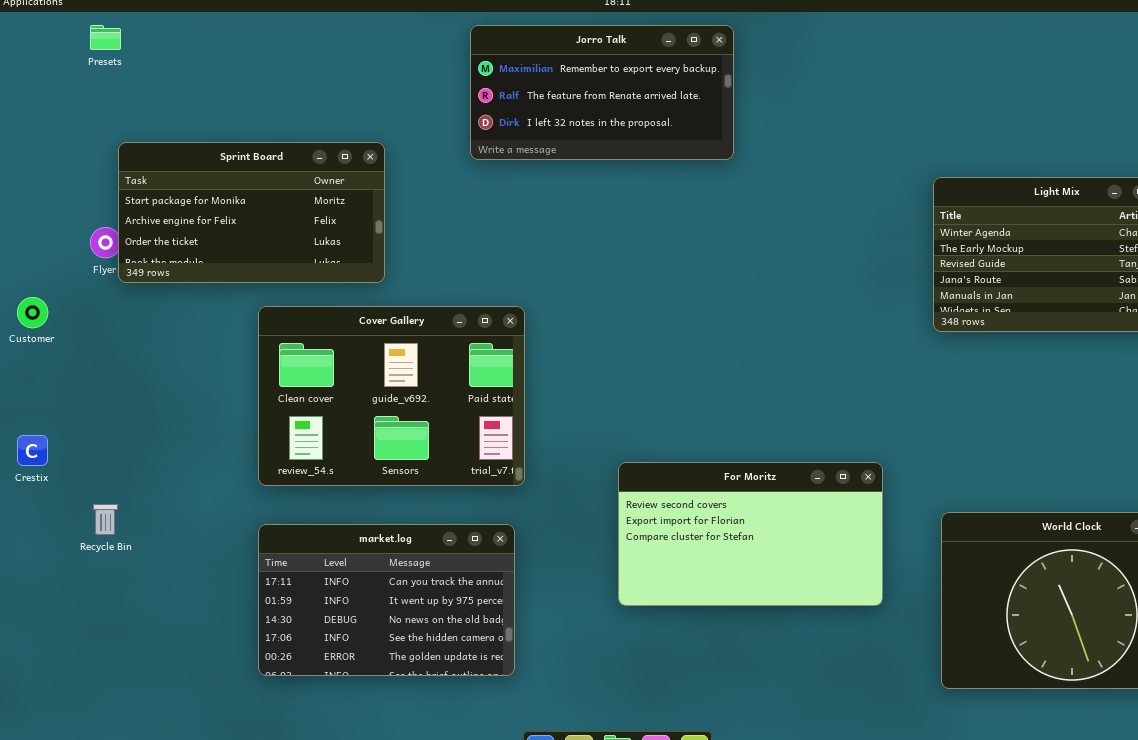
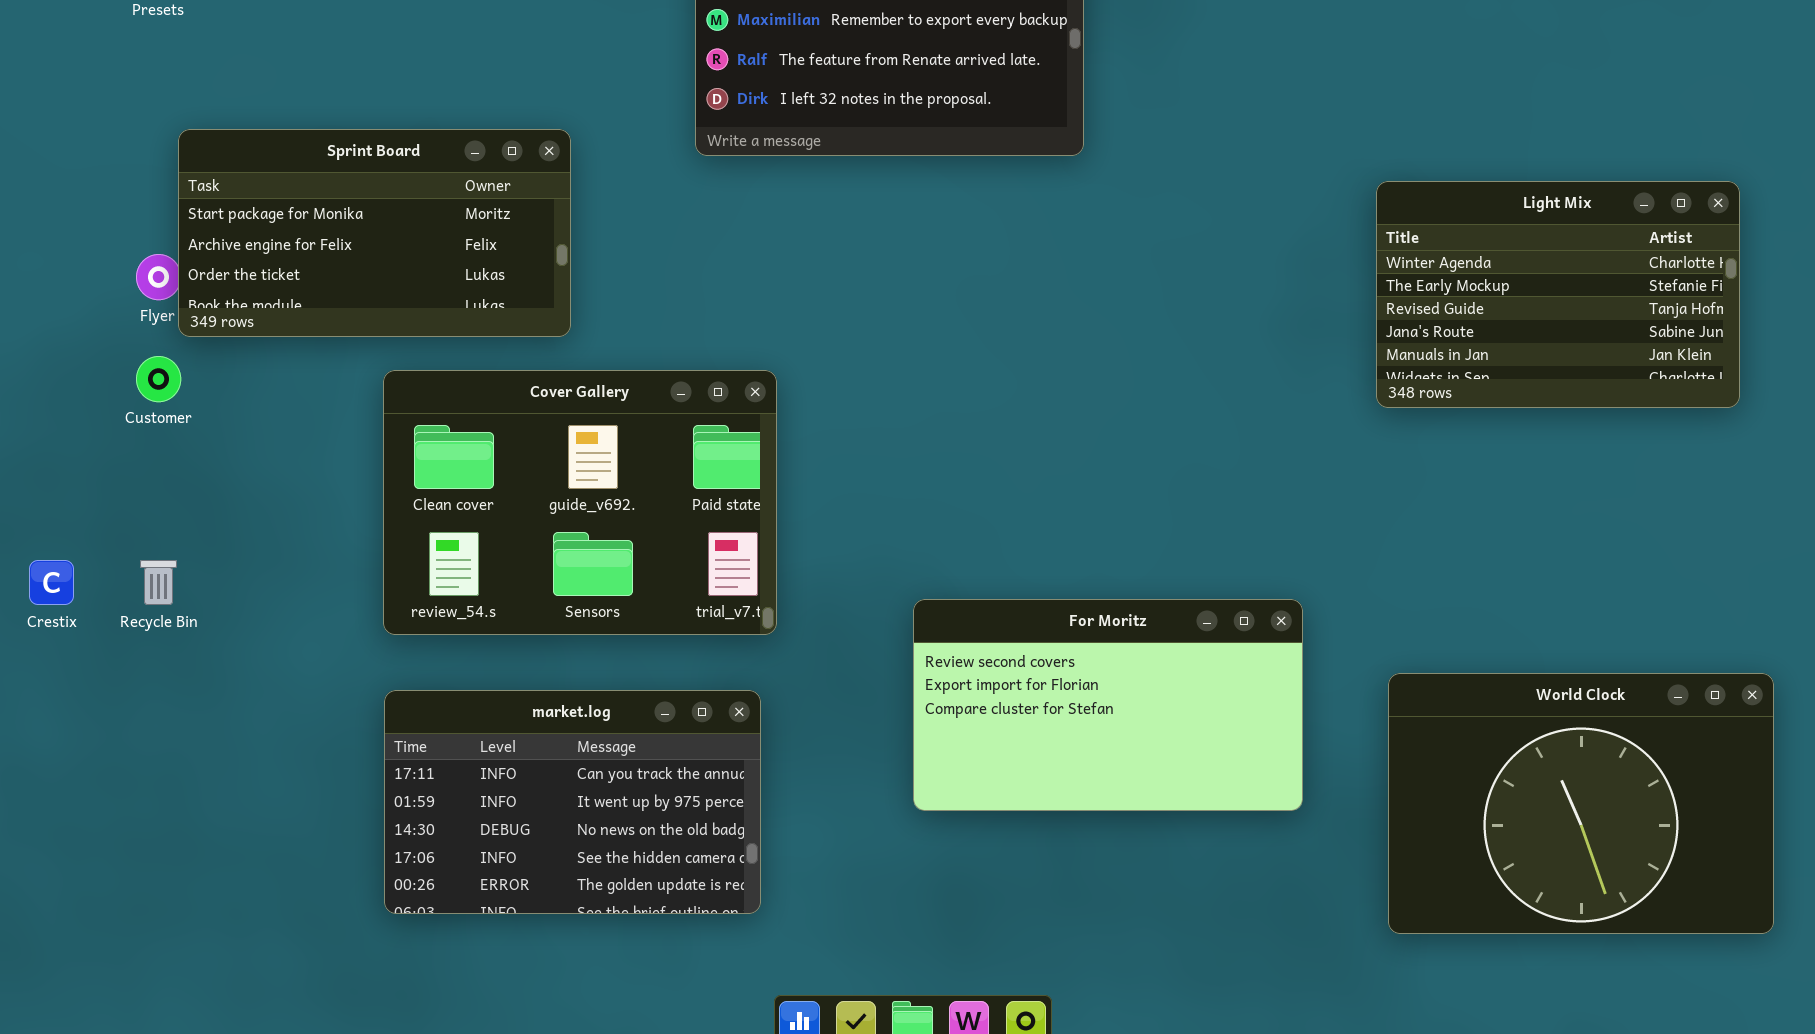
Customer: [17,297,48,328] -> [136,356,181,402], moved
Recycle Bin: [93,504,118,535] -> [140,560,177,605], moved

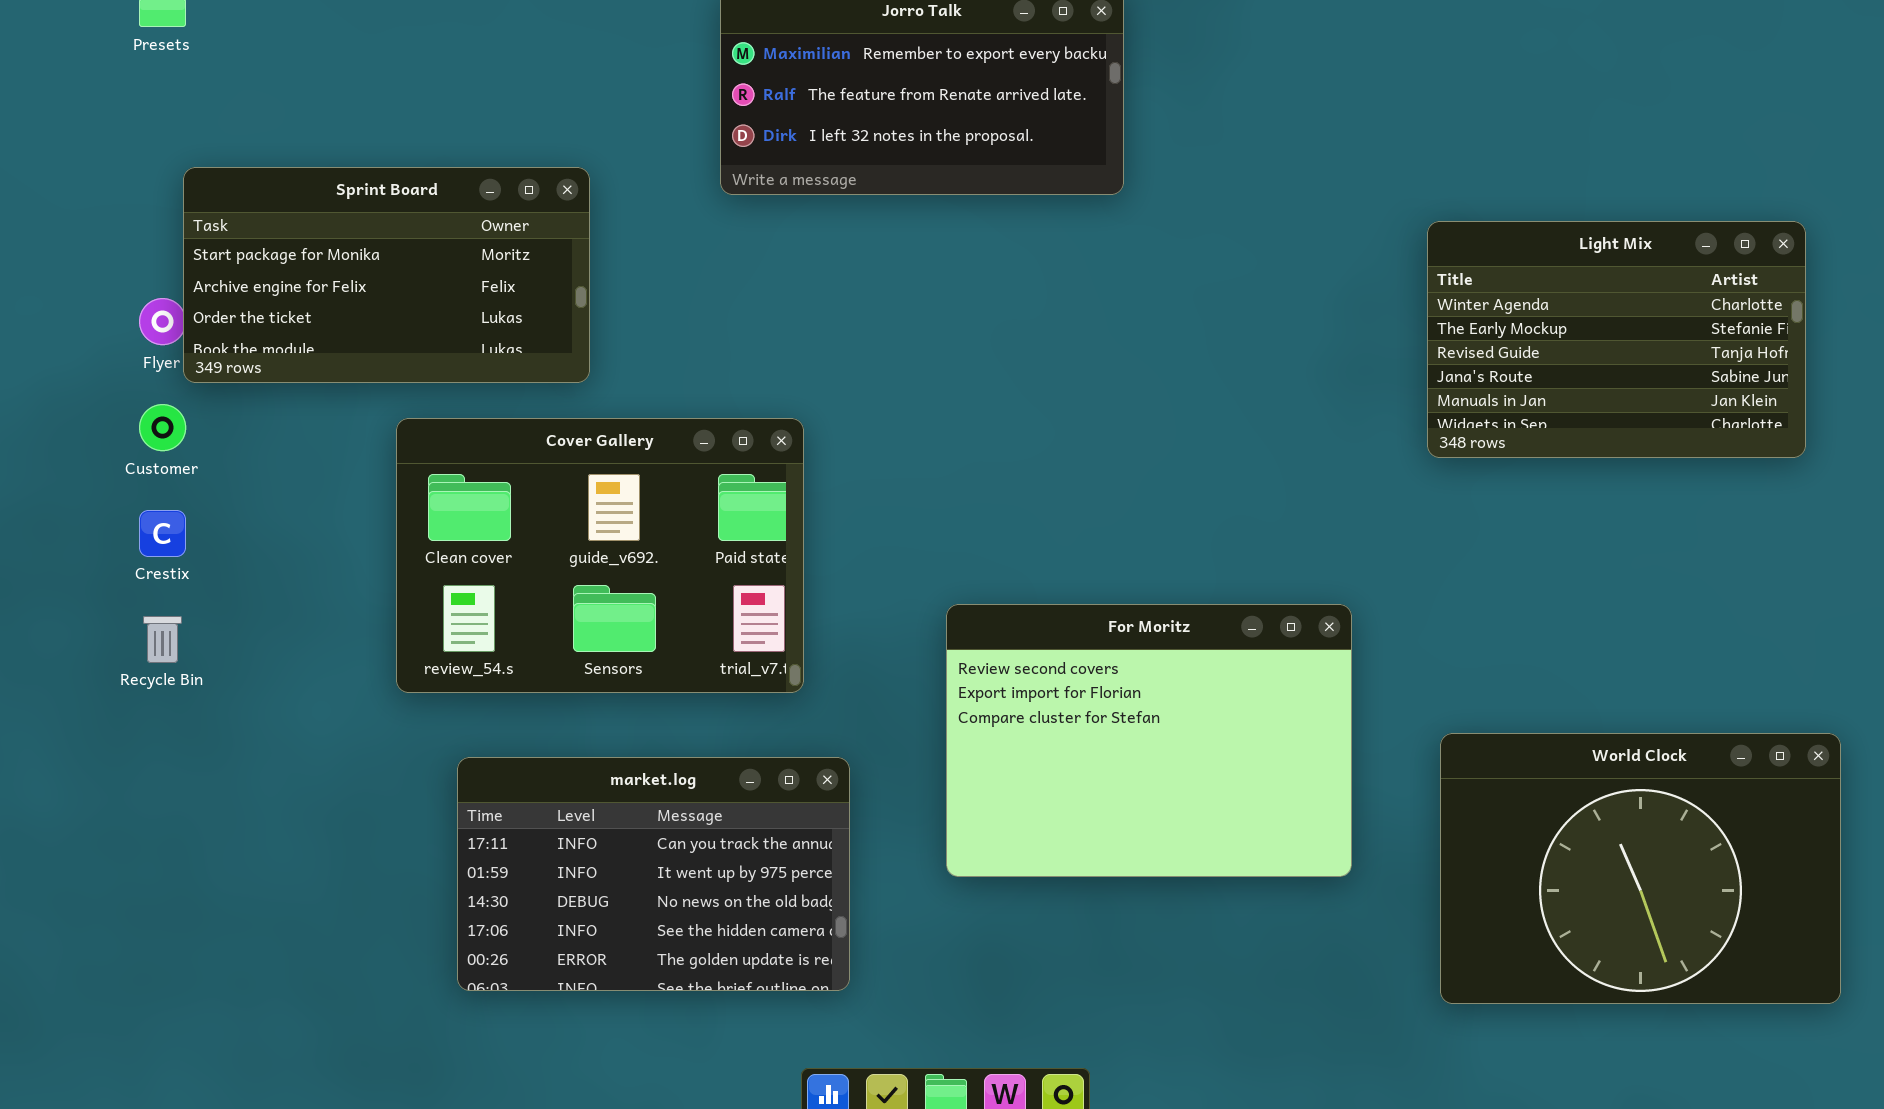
Crestix: [29,560,74,605] -> [139,510,186,557], moved
For Moritz: [913,599,1303,811] -> [946,604,1352,877], resized
market.log: [384,690,761,914] -> [457,757,850,991], moved

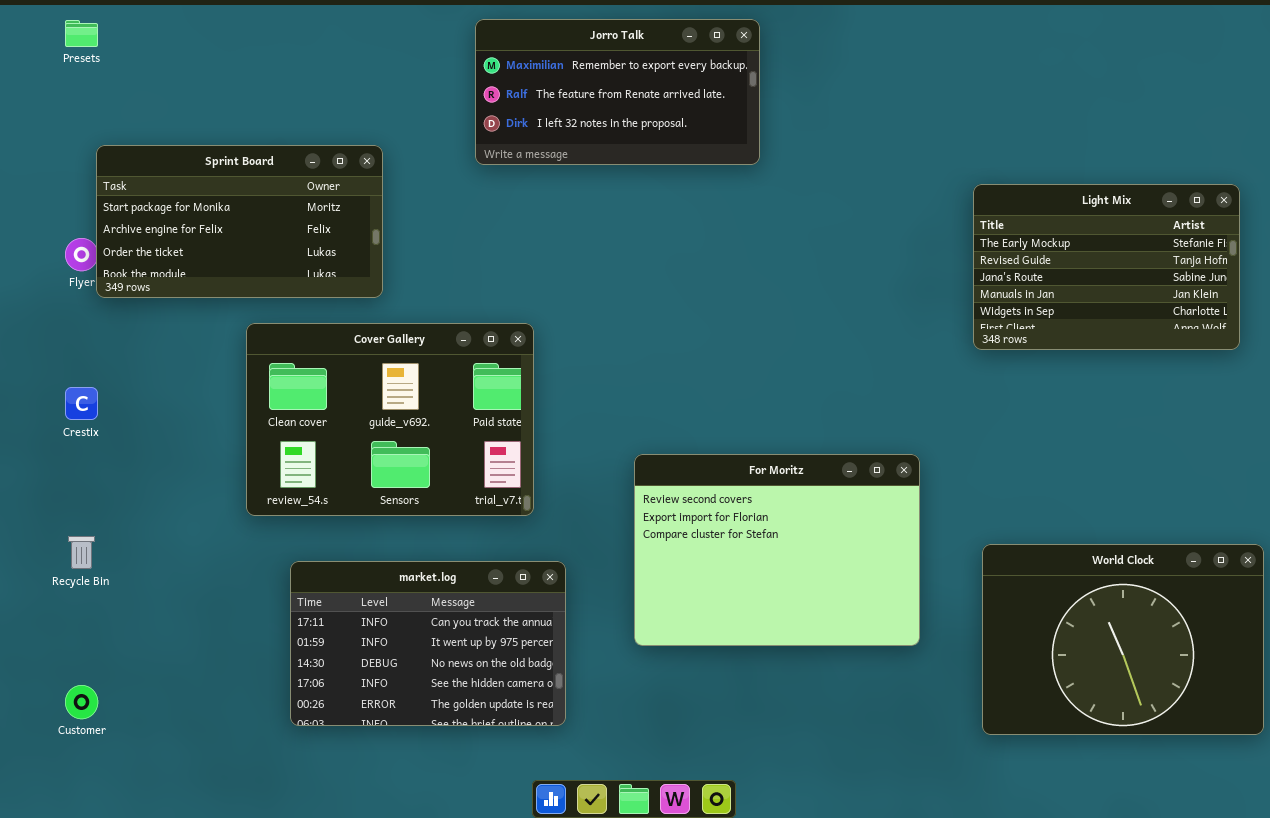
Light Mix: [1427,221,1806,458] -> [973,184,1240,350], scrolled down 1 row
Customer: [139,404,186,451] -> [65,685,98,719], moved
Recycle Bin: [143,616,182,663] -> [68,536,95,569], moved

